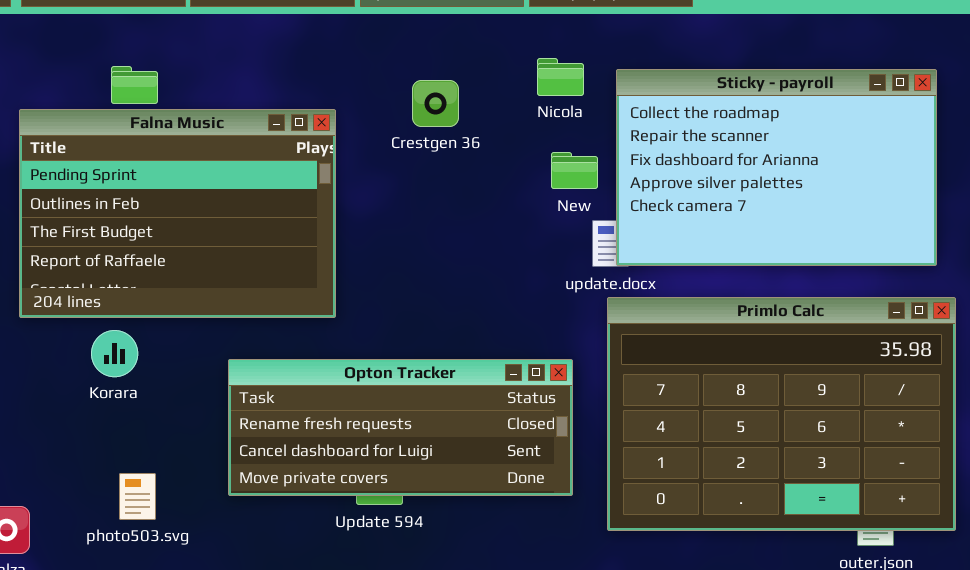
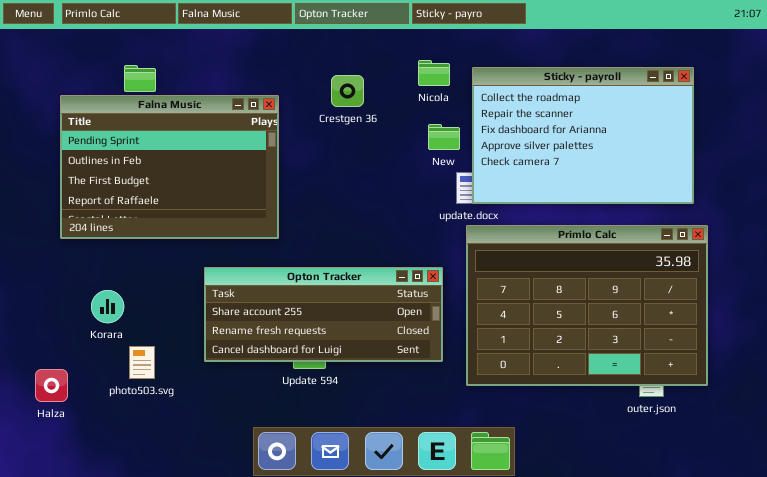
Korara: [91,330,138,377] -> [91,290,124,323], moved
Opton Tracker: [228,359,573,496] -> [204,267,443,362], scrolled up 1 row

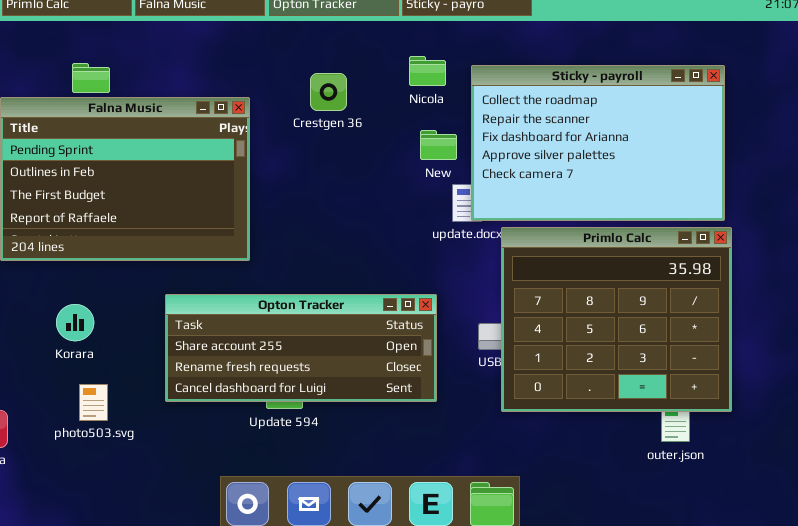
Primlo Calc: [466,225,708,386] -> [501,227,732,412], moved, resized
Korara: [91,290,124,323] -> [56,304,94,341], moved

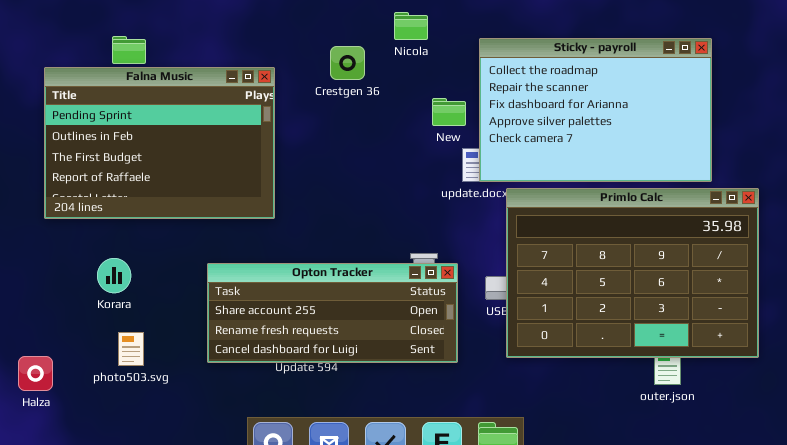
Nicola: [409,56,446,86] -> [394,12,428,40], moved
Primlo Calc: [501,227,732,412] -> [506,188,759,358], resized
Opton Tracker: [165,294,437,402] -> [207,263,458,363], moved

